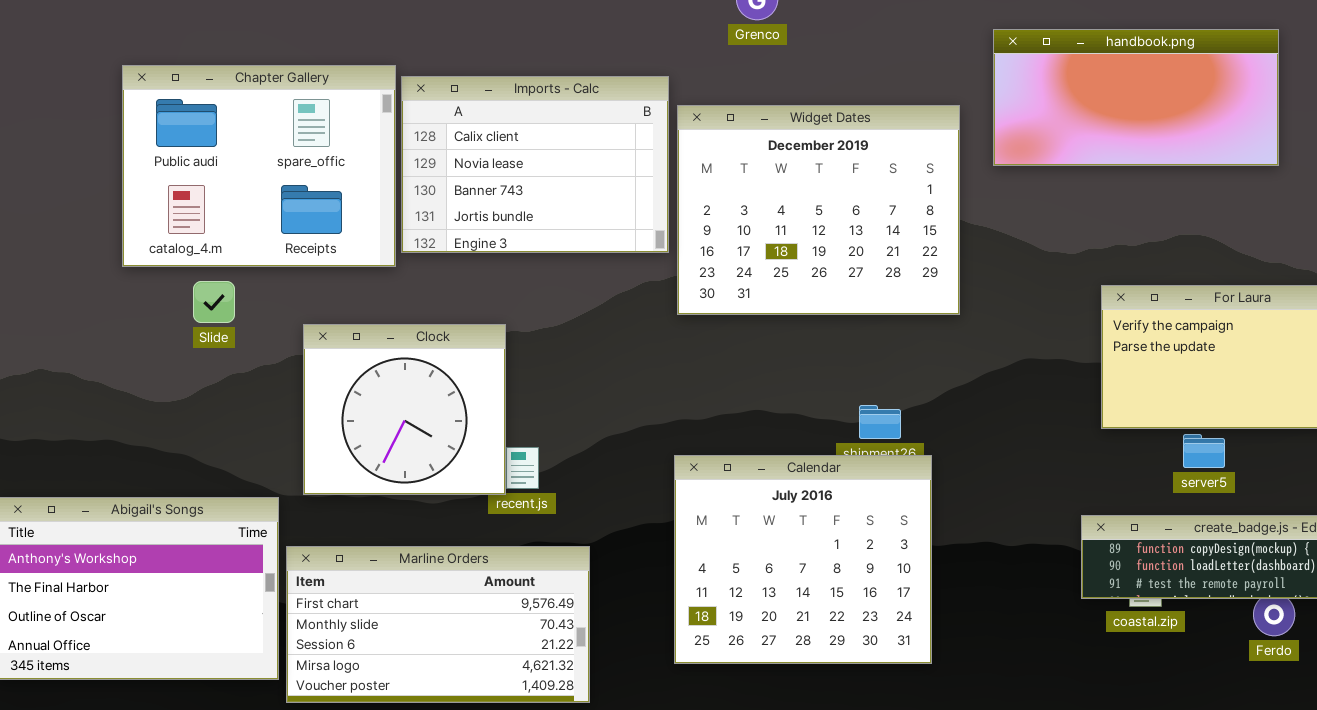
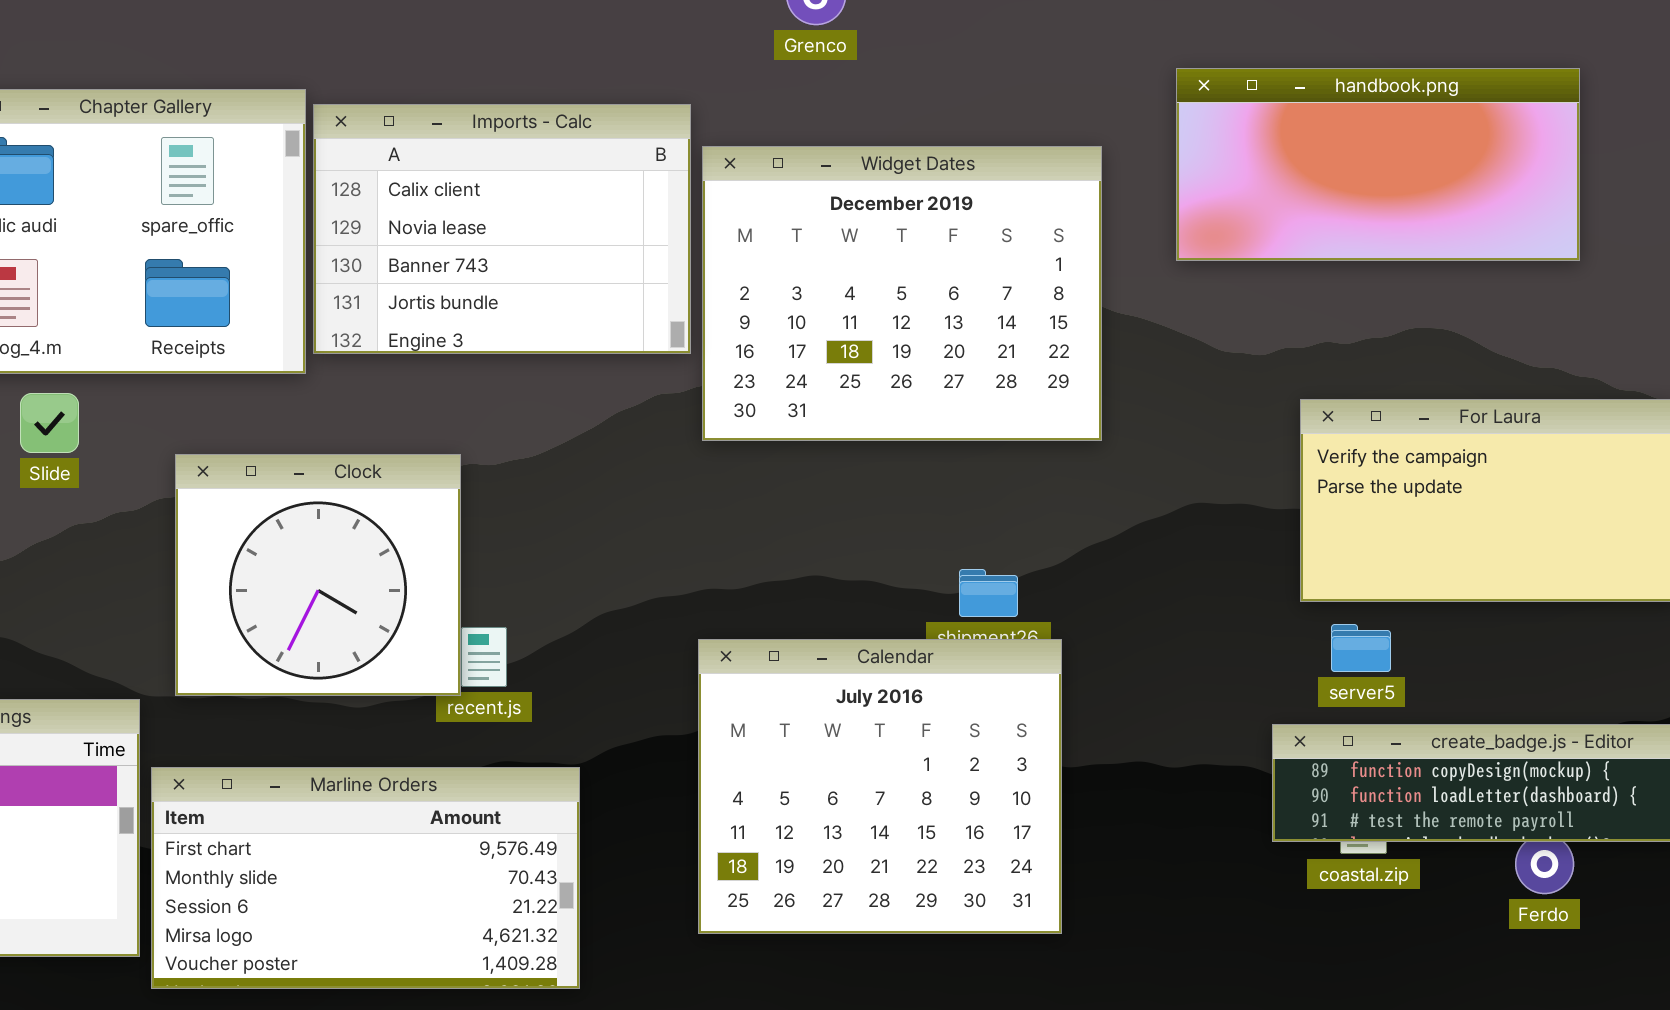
handbook.png: [993,29,1279,166] -> [1176,68,1580,261], moved
server5: [1183,434,1225,468] -> [1331,624,1391,672], moved

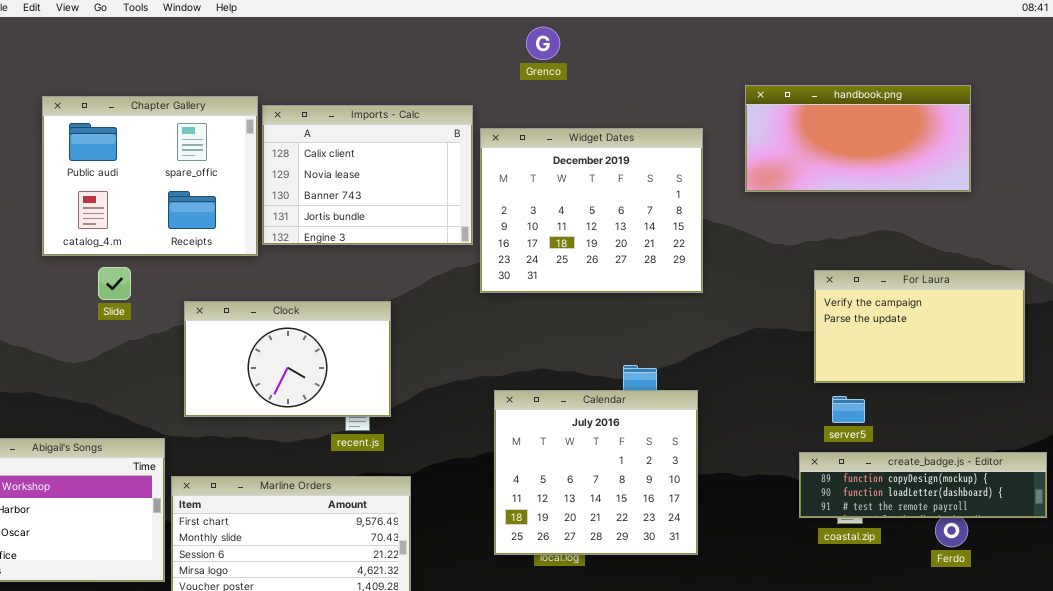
Clock: [175,454,461,696] -> [184,301,391,417], resized
Calendar: [698,639,1062,934] -> [494,390,698,555], moved

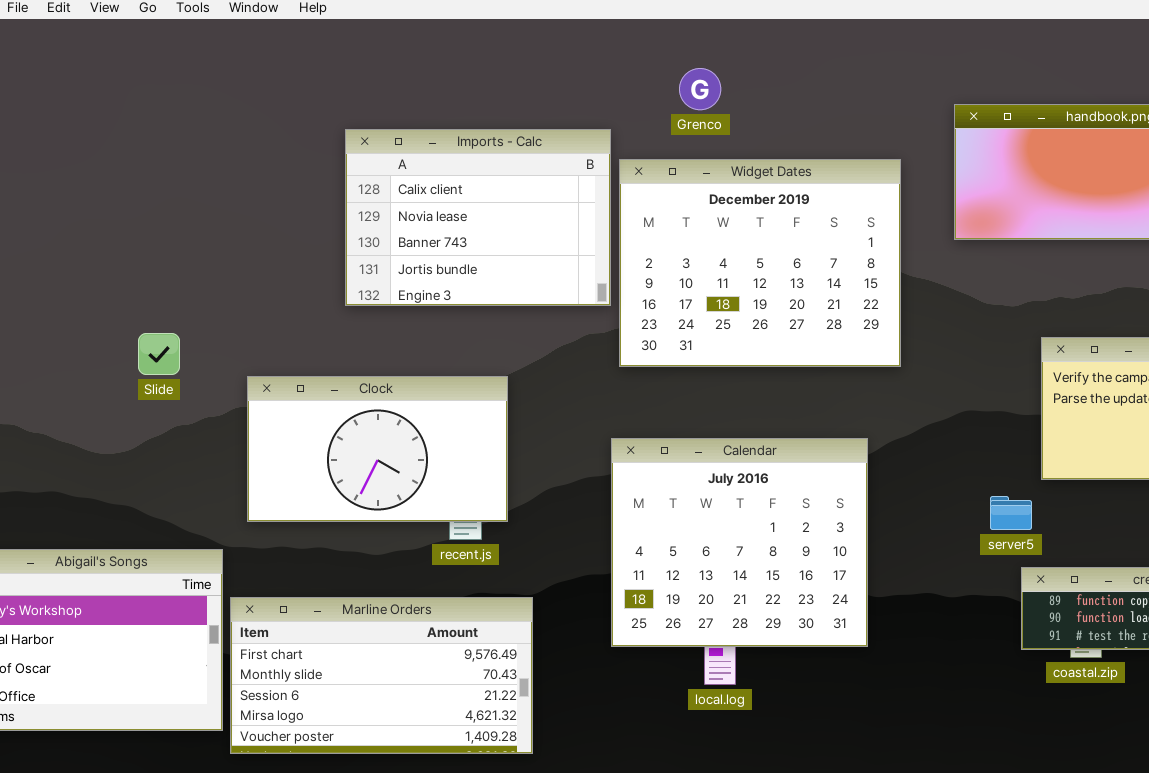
Grenco: [526,27,560,60] -> [679,68,721,110], moved
Chapter Gallery: [42,96,258,256] -> none, closed
Calendar: [494,390,698,555] -> [611,438,868,647], moved
server5: [832,396,865,423] -> [990,496,1032,530], moved

